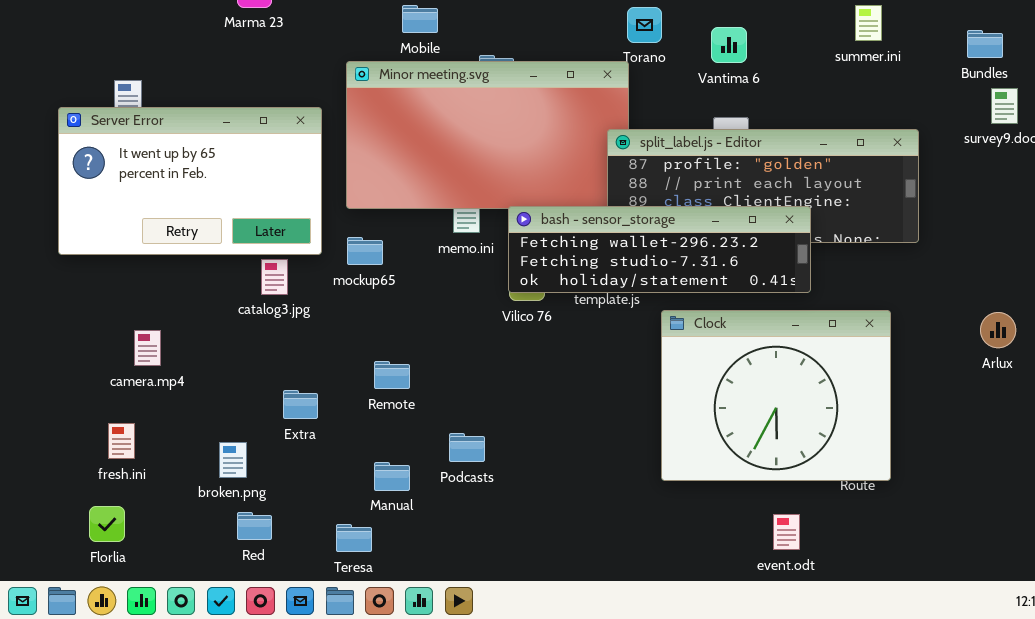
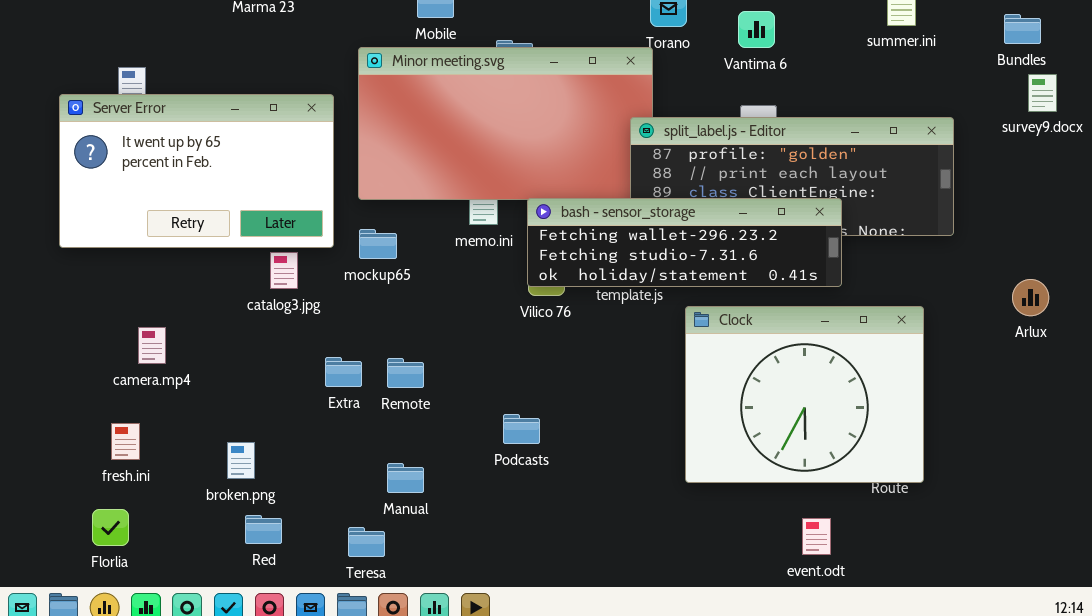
Arlux: [980,312,1016,348] -> [1012,279,1049,316], moved
Extra: [283,390,318,419] -> [325,357,362,387], moved
Podcasts: [449,433,485,462] -> [503,414,540,444], moved

